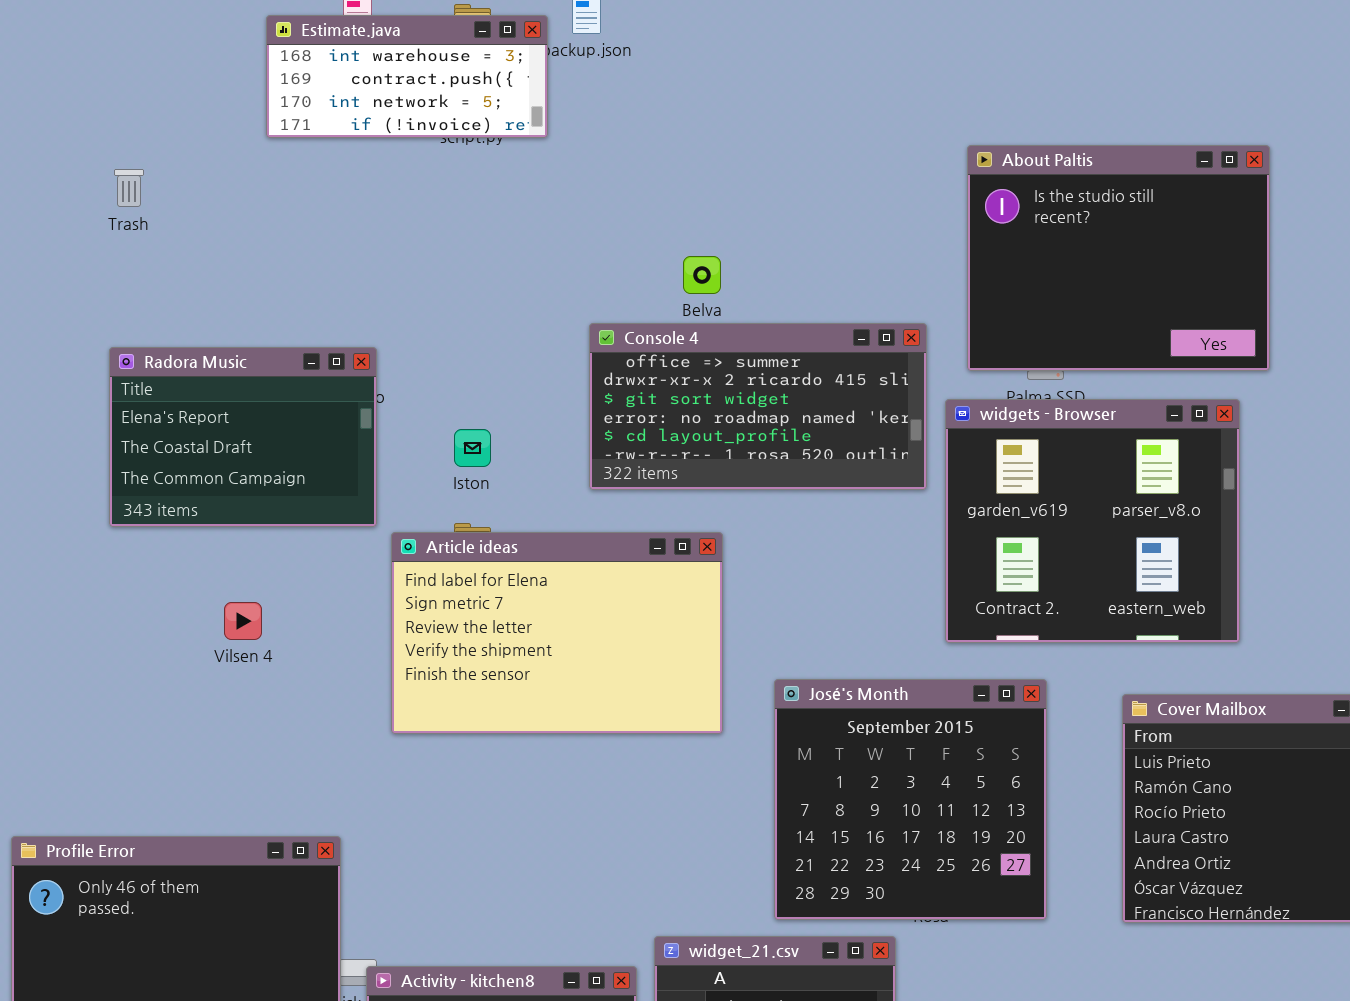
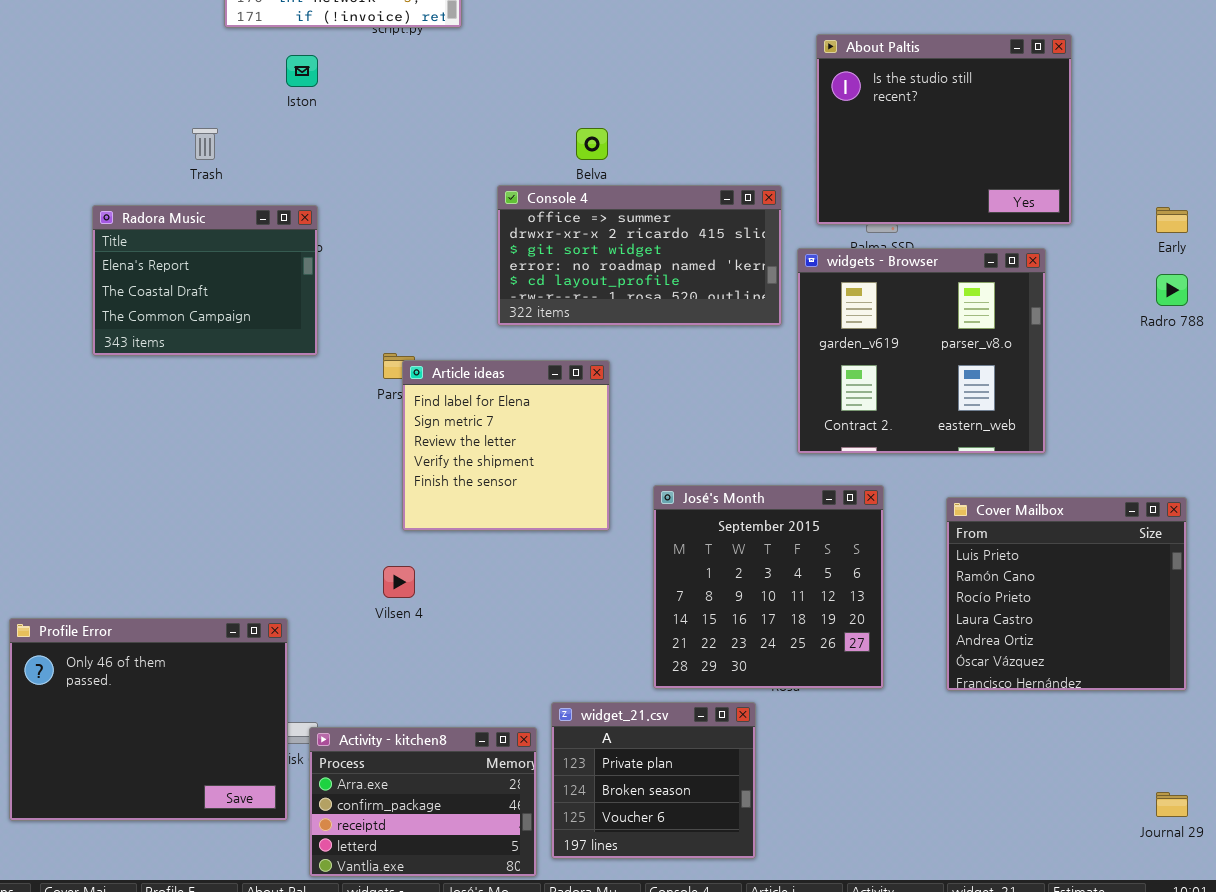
Trash: [114,169,144,207] -> [192,128,218,160], moved
Iston: [454,429,491,467] -> [286,55,318,87], moved
Article ideas: [391,532,723,734] -> [402,360,610,531], resized
Vilsen 4: [224,602,262,640] -> [383,566,415,598], moved

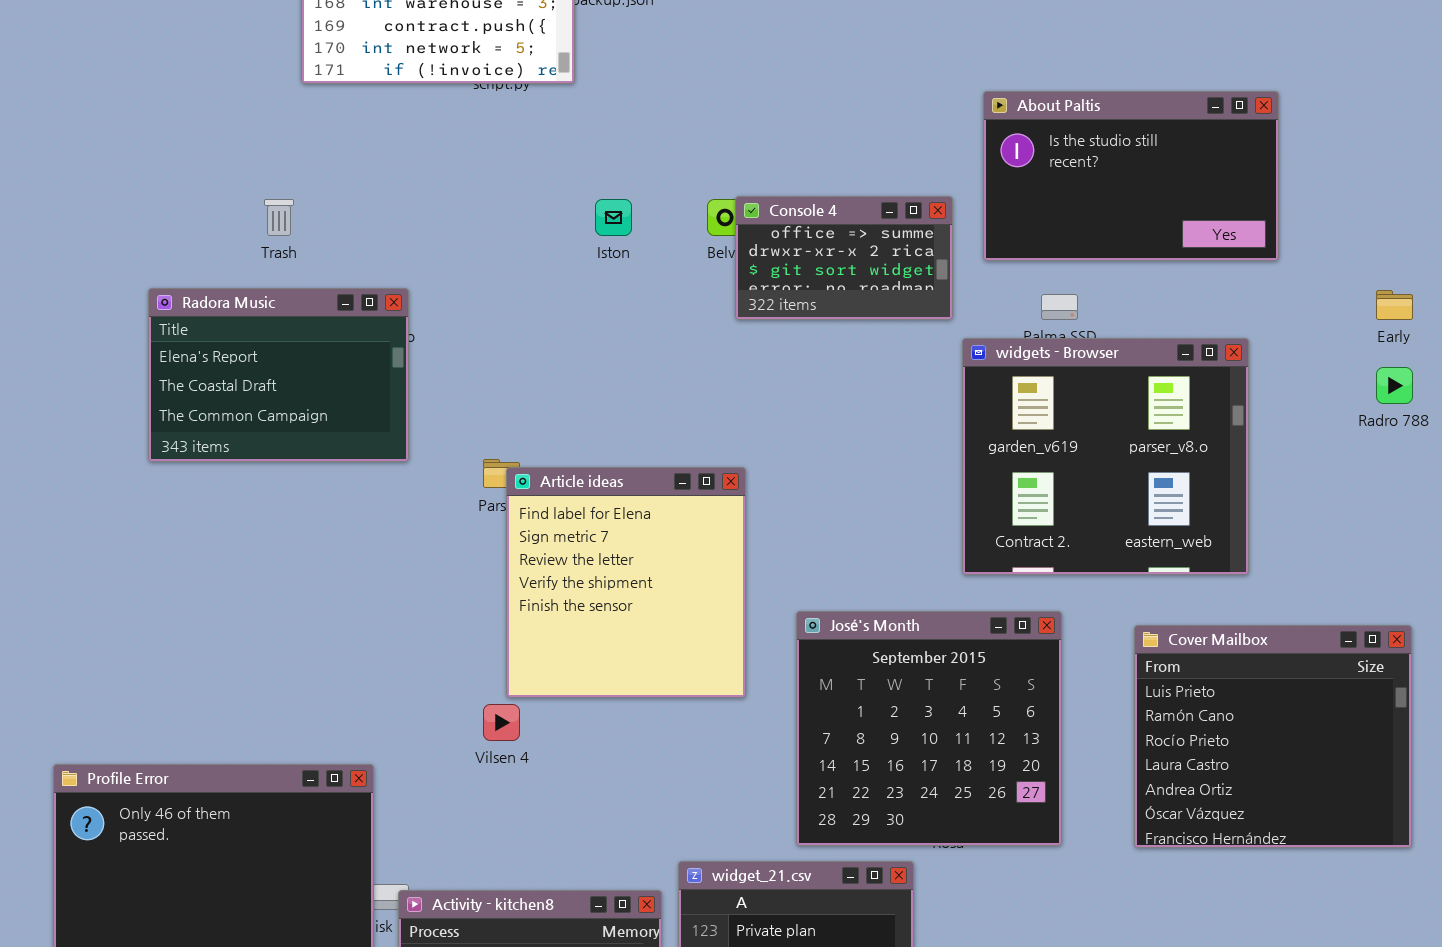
About Paltis: [816,34,1072,225] -> [983,91,1279,261], resized
Iston: [286,55,318,87] -> [595,199,632,236], moved
Console 4: [497,185,782,326] -> [735,196,953,320], moved, resized
Article ideas: [402,360,610,531] -> [506,467,746,698], resized

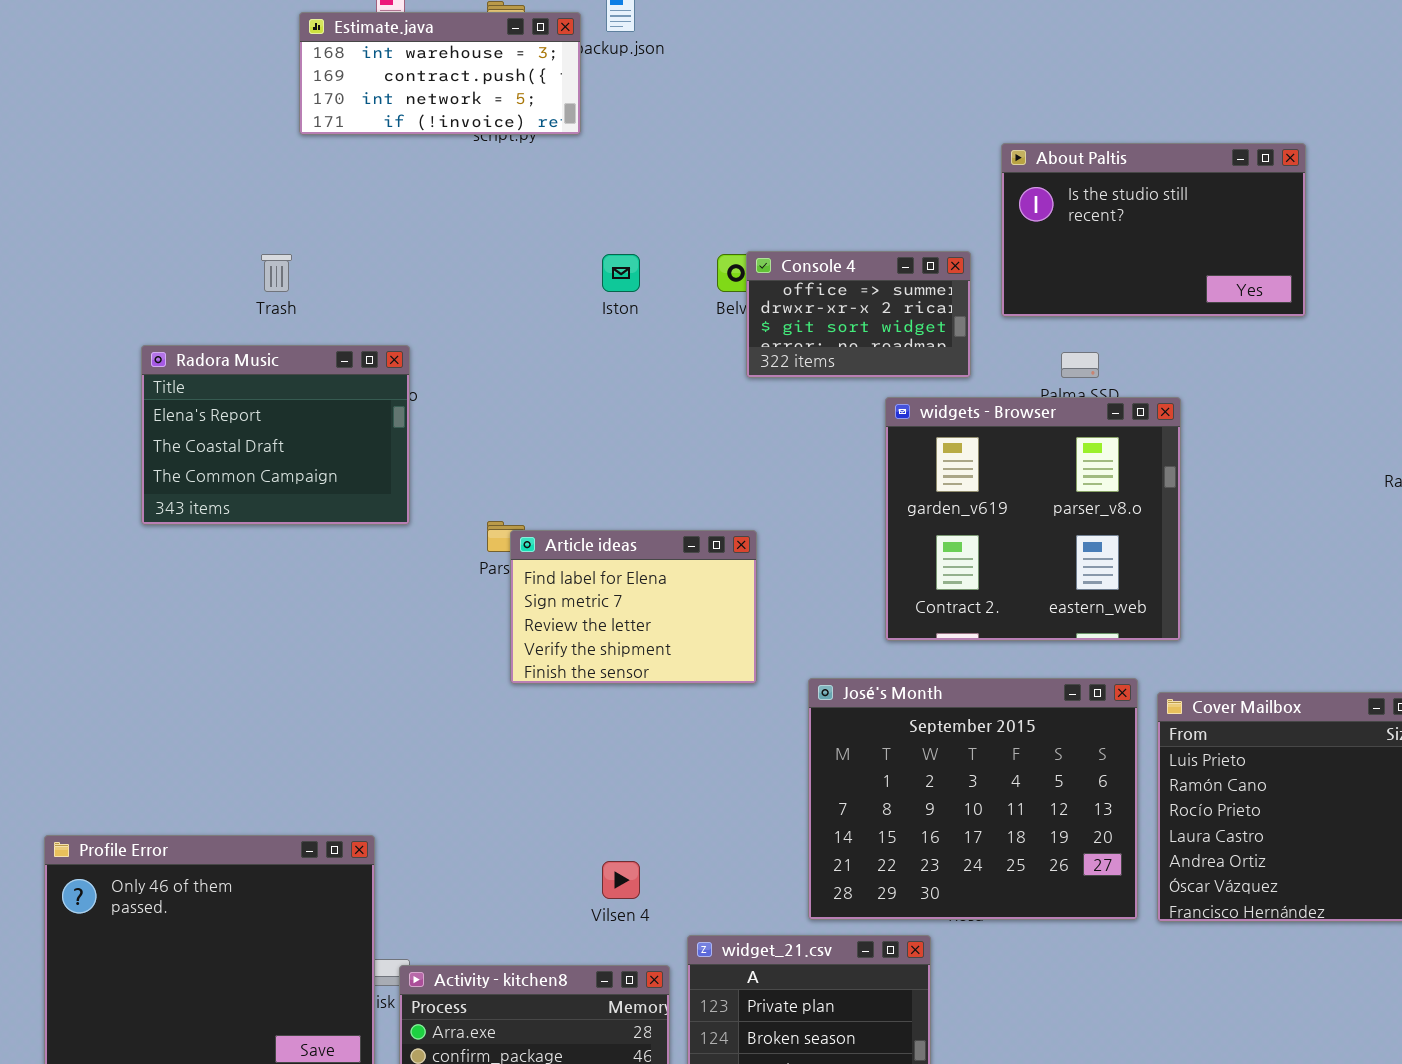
widgets - Browser: [962,338,1249,575] -> [885,397,1181,641], moved
Article ideas: [506,467,746,698] -> [510,530,757,684], resized
José's Month: [796,611,1062,846] -> [808,678,1138,920], resized
Vilsen 4: [483,704,520,741] -> [602,861,640,899], moved

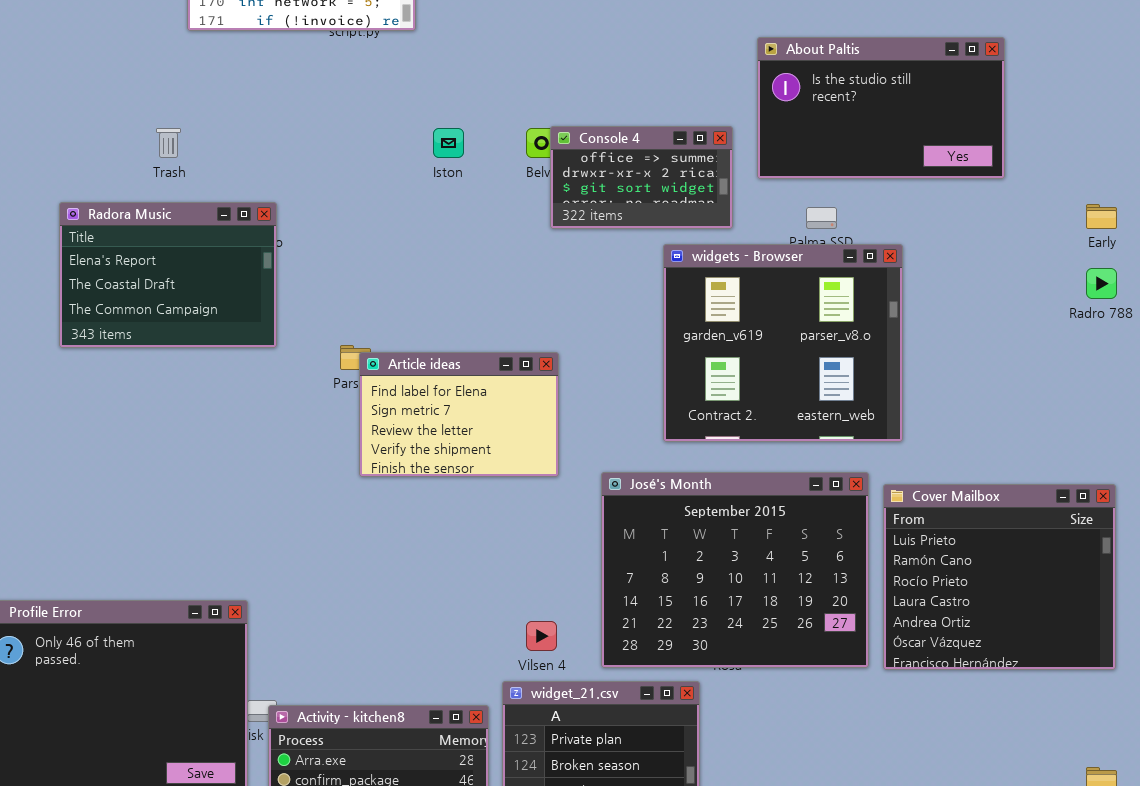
Vilsen 4: [602,861,640,899] -> [526,621,557,651], moved

